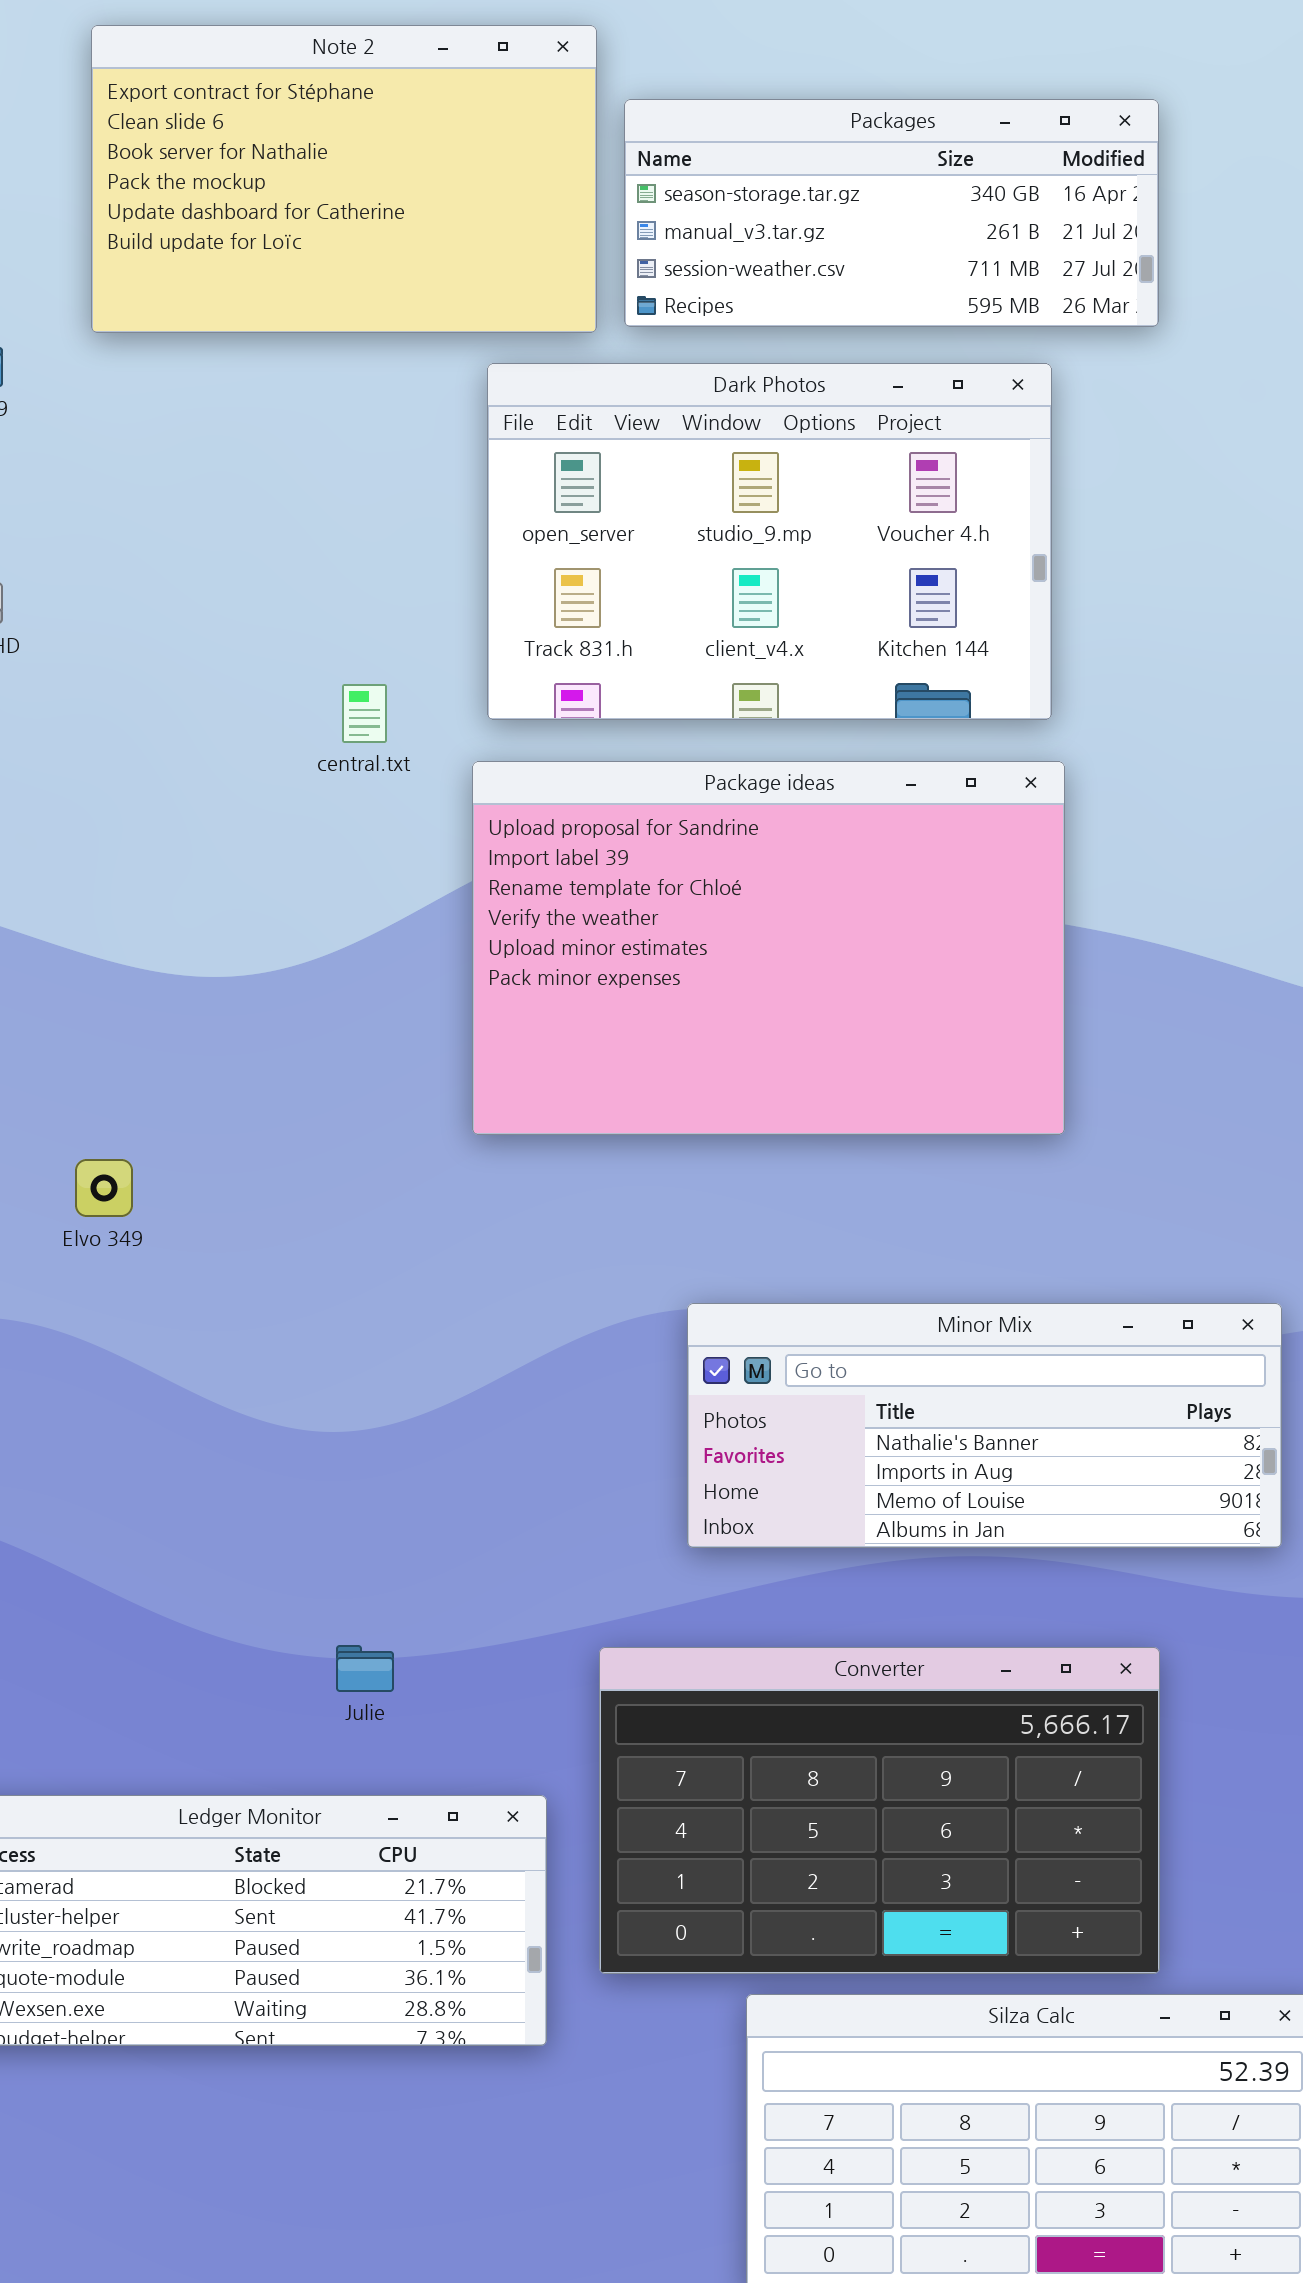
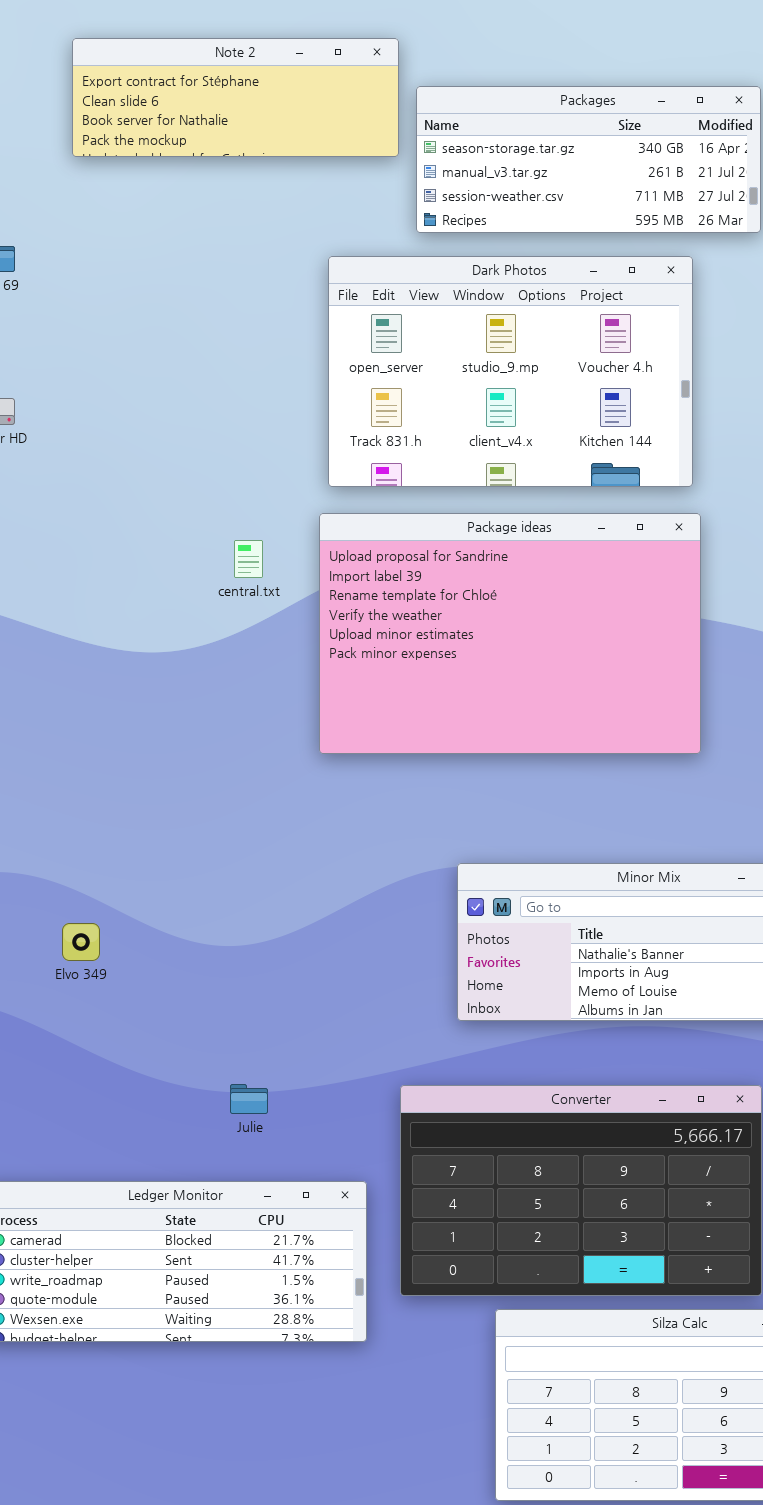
Note 2: [91,25,597,333] -> [72,38,399,157], resized
central.txt: [342,684,387,743] -> [234,540,263,578], moved
Elvo 349: [75,1159,133,1217] -> [62,923,100,961], moved

